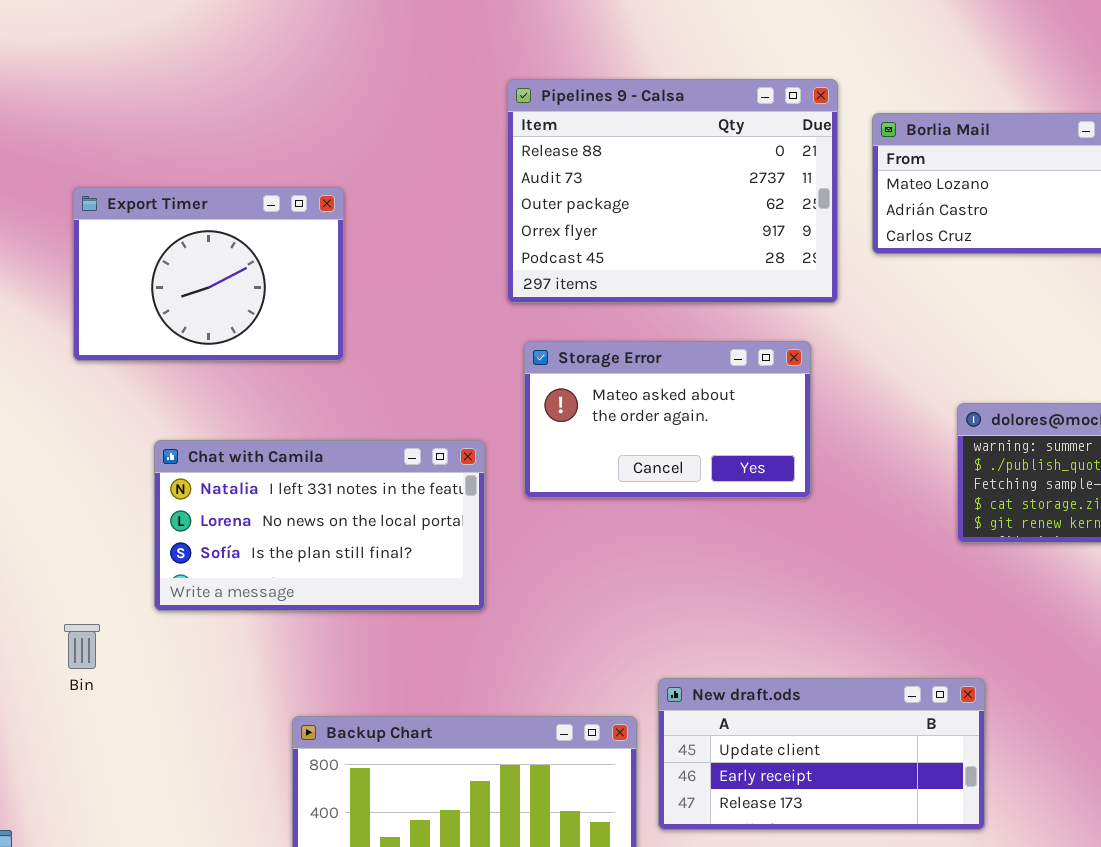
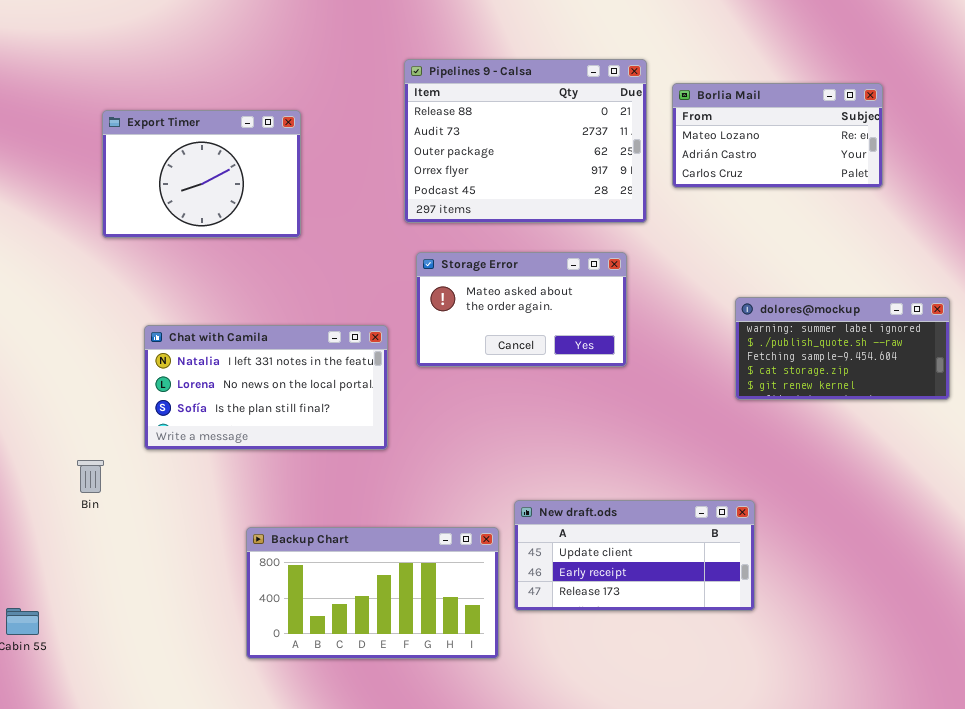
Export Timer: [73,187,344,361] -> [102,110,301,238], moved

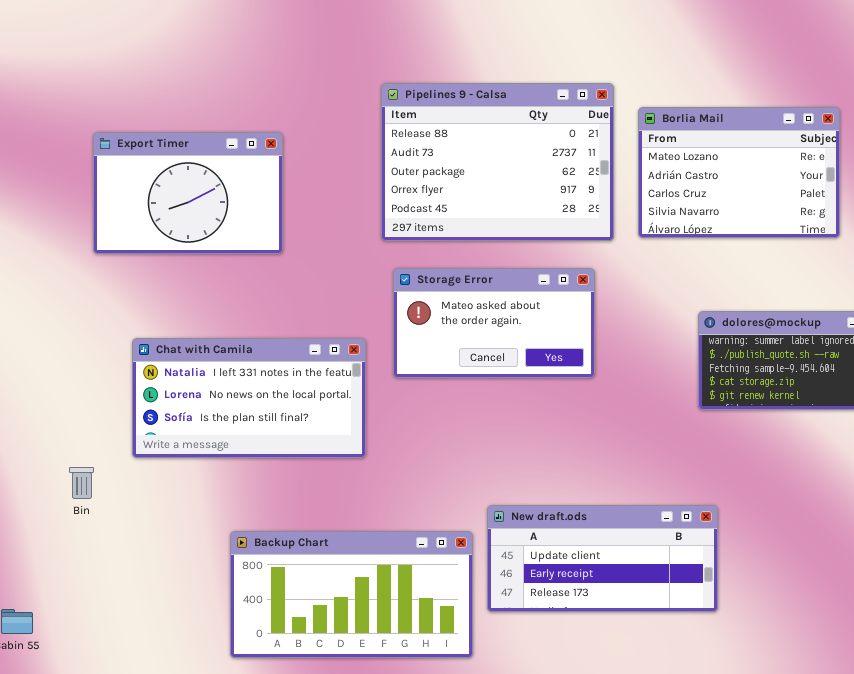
Borlia Mail: [672,83,883,188] -> [638,107,840,238], resized

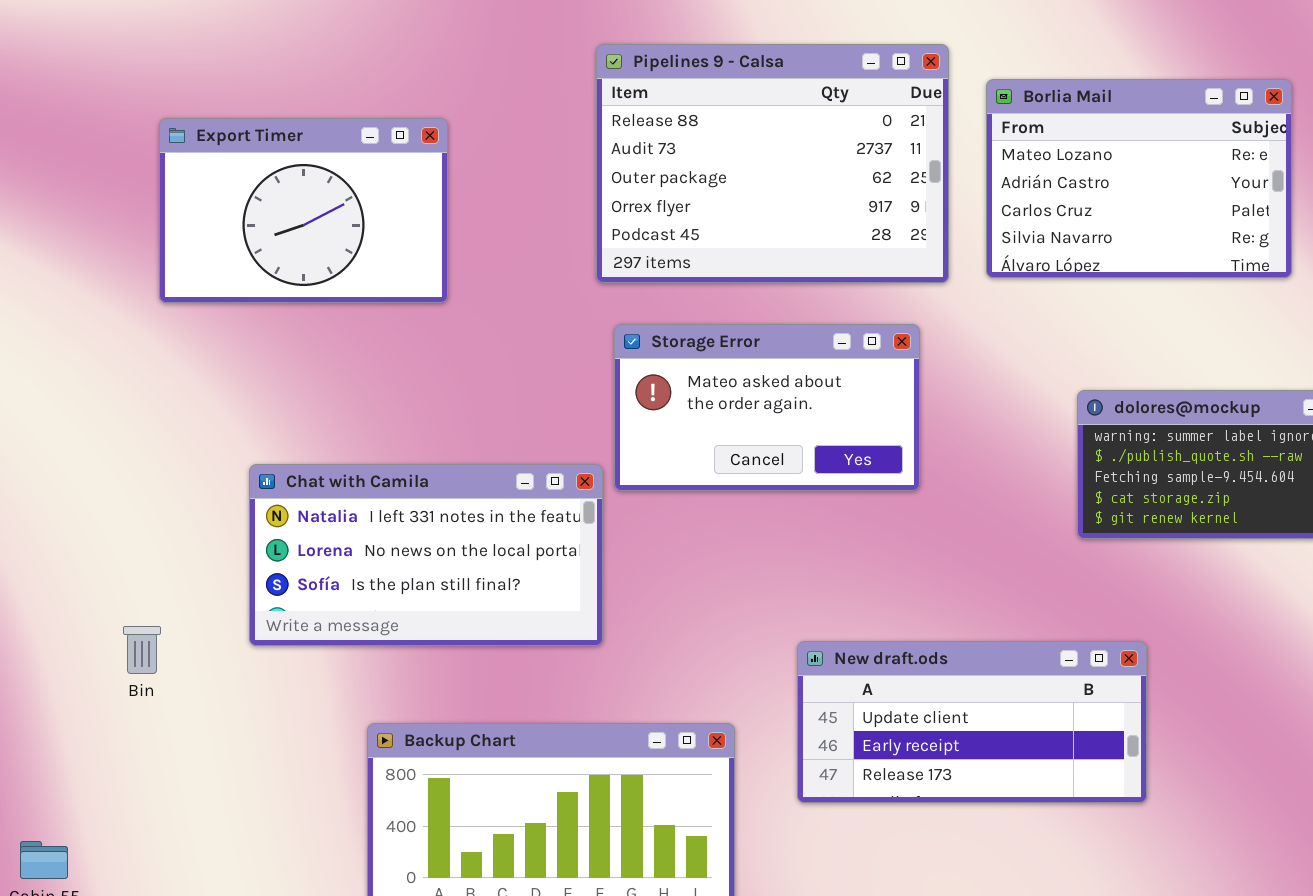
Chat with Camila: [132,338,366,458] -> [249,464,603,646], moved
New draft.ods: [487,505,718,612] -> [797,641,1147,803], moved

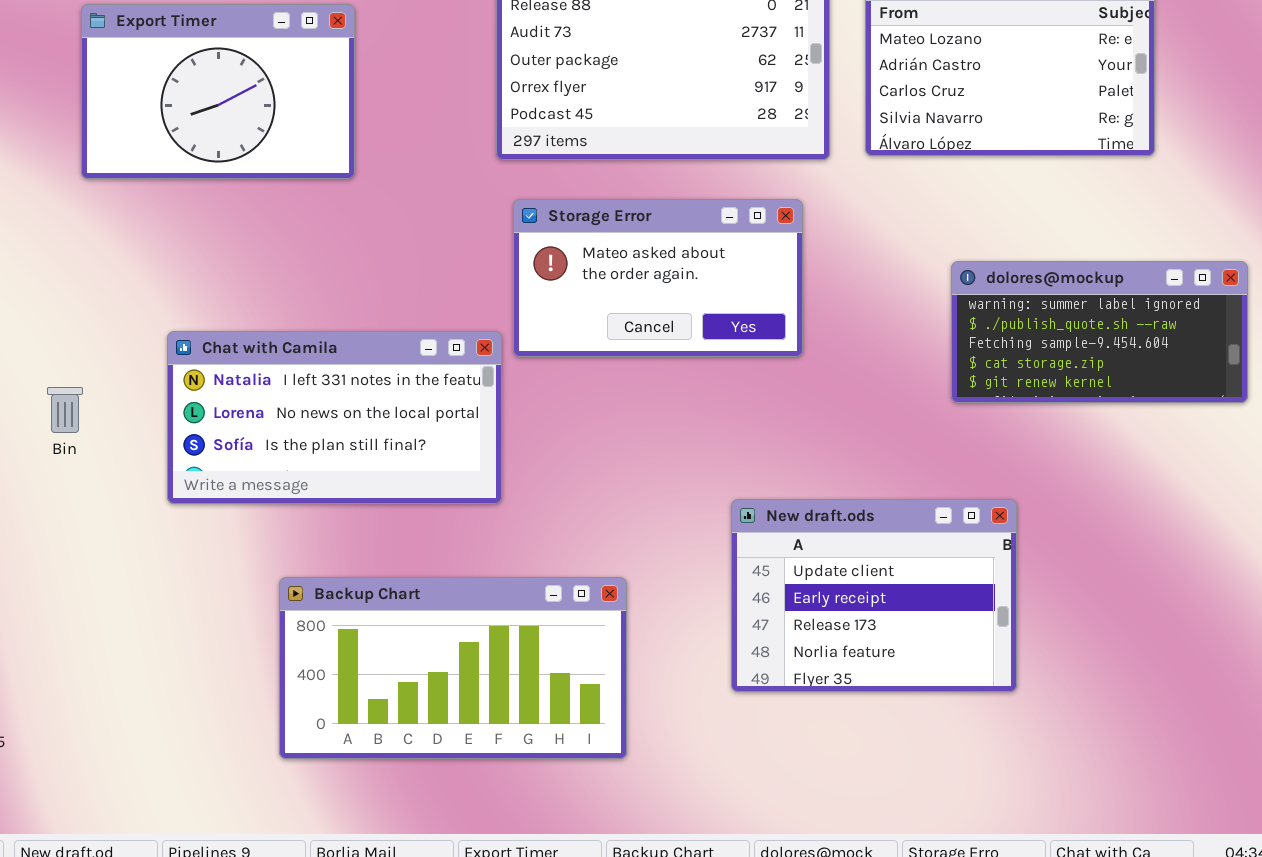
Bin: [123,626,161,674] -> [47,387,83,433], moved
New draft.ods: [797,641,1147,803] -> [731,499,1017,692], resized

